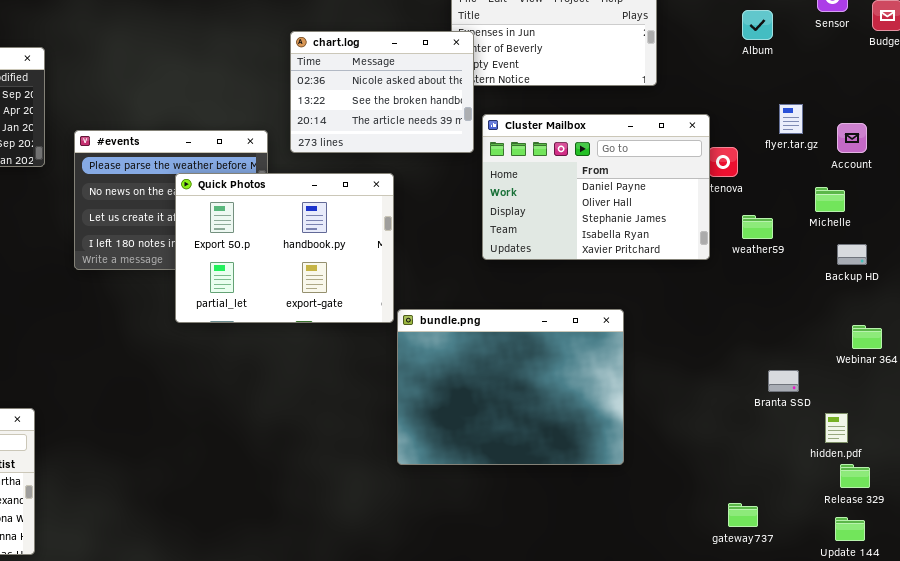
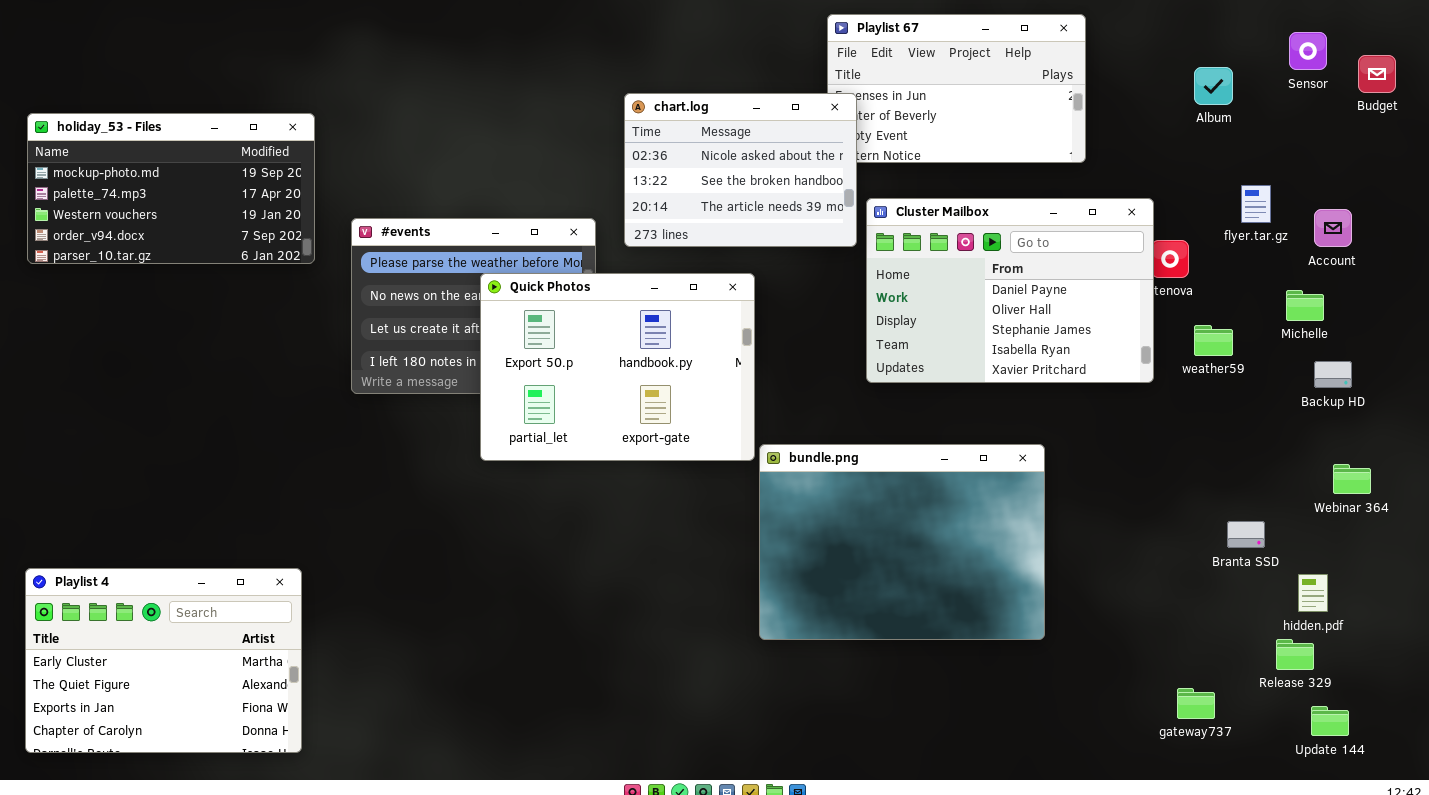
Release 329: [840,464,870,488] -> [1276,639,1314,670], moved

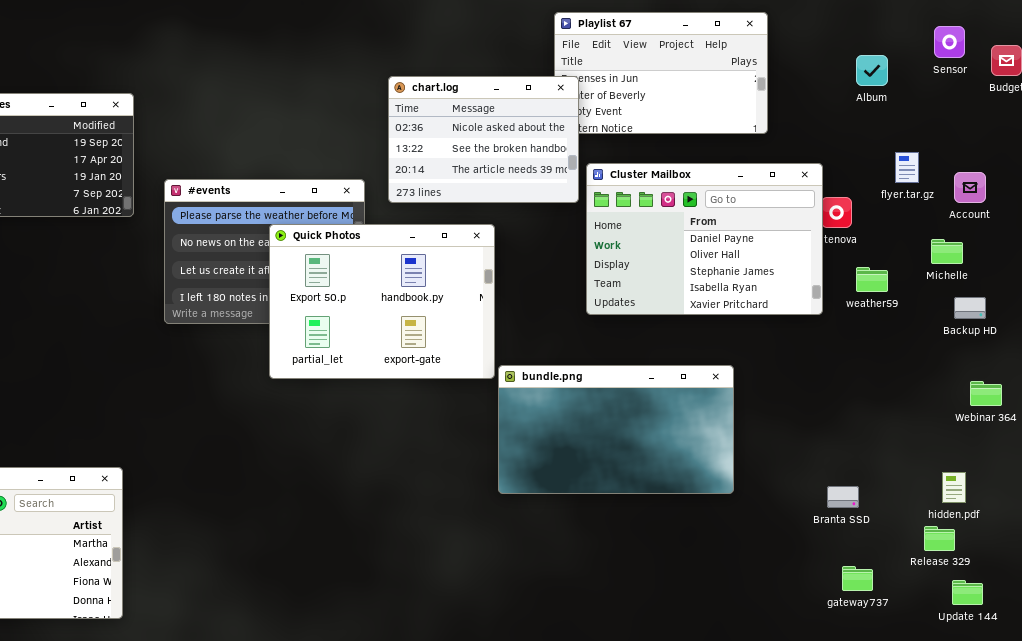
bundle.png: [759,444,1045,640] -> [498,365,734,494], resized
Branta SSD: [1227,521,1265,548] -> [827,486,859,508], moved

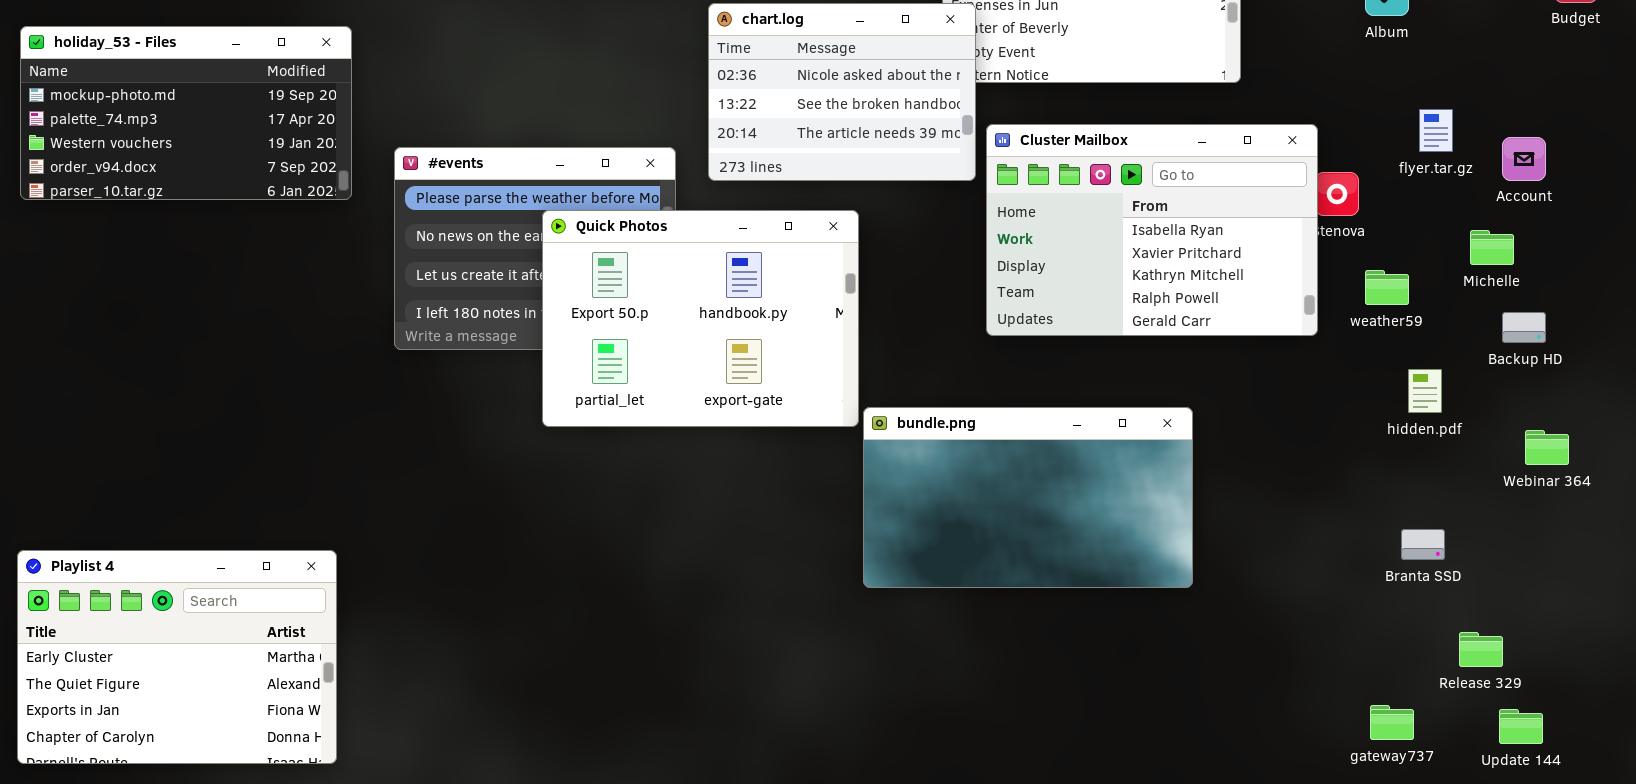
Cluster Mailbox: [586,163,823,315] -> [986,124,1318,336], scrolled down 3 rows
hidden.pdf: [942,472,966,503] -> [1408,369,1442,413], moved
Branta SSD: [827,486,859,508] -> [1401,529,1445,560], moved
gateway737: [842,566,873,591] -> [1370,705,1414,740], moved

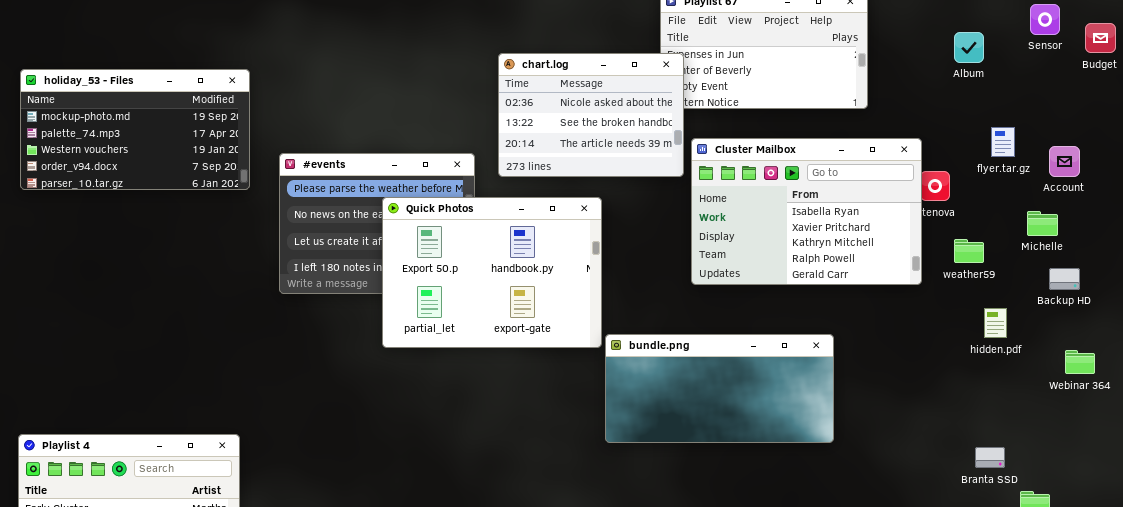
bundle.png: [863,407,1193,588] -> [605,334,834,443], resized
Branta SSD: [1401,529,1445,560] -> [975,447,1005,468], moved

